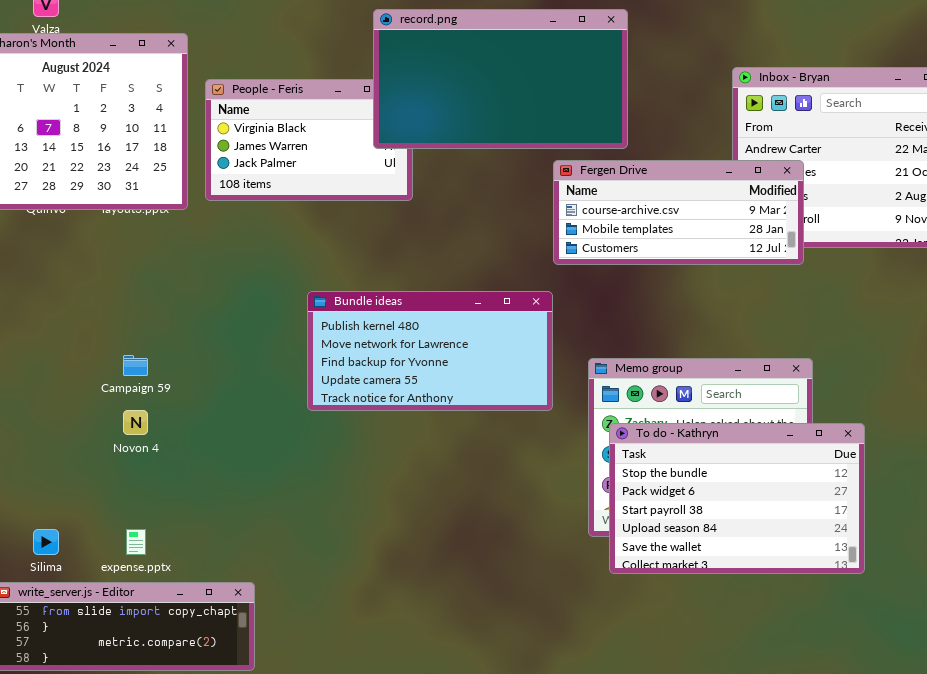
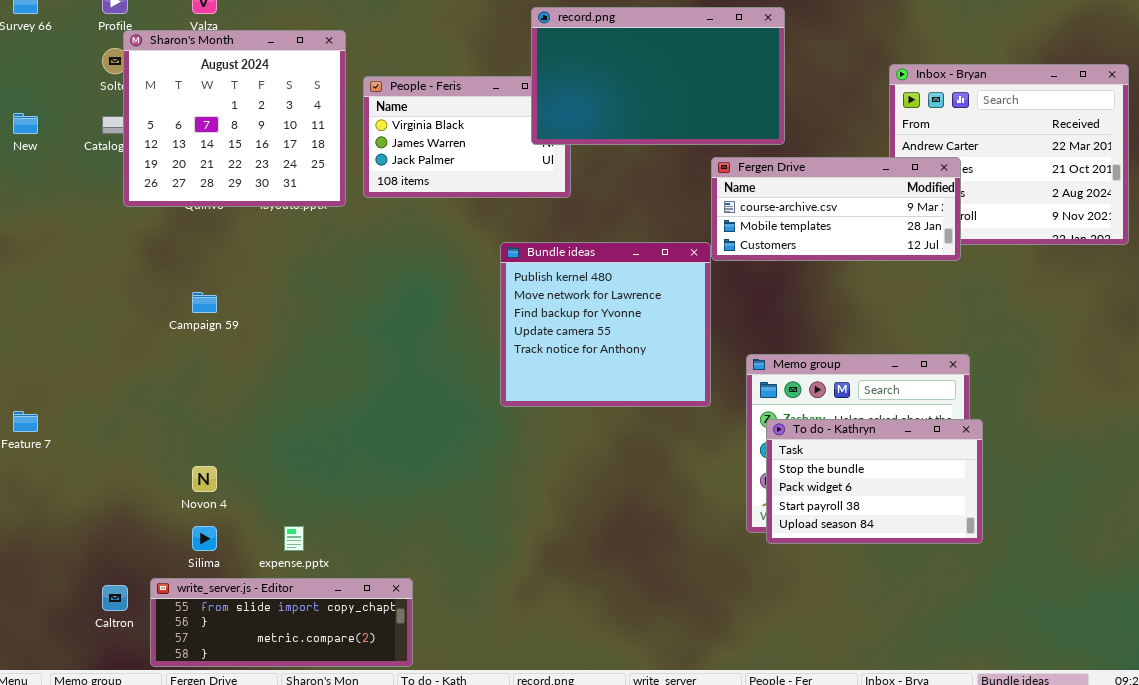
Bundle ideas: [307,291,553,411] -> [500,242,711,407], resized
Campaign 59: [123,355,148,376] -> [192,292,217,313], moved
Novon 4: [123,410,148,435] -> [192,466,217,492], moved
To do - Kathryn: [609,423,865,574] -> [766,419,983,544], resized

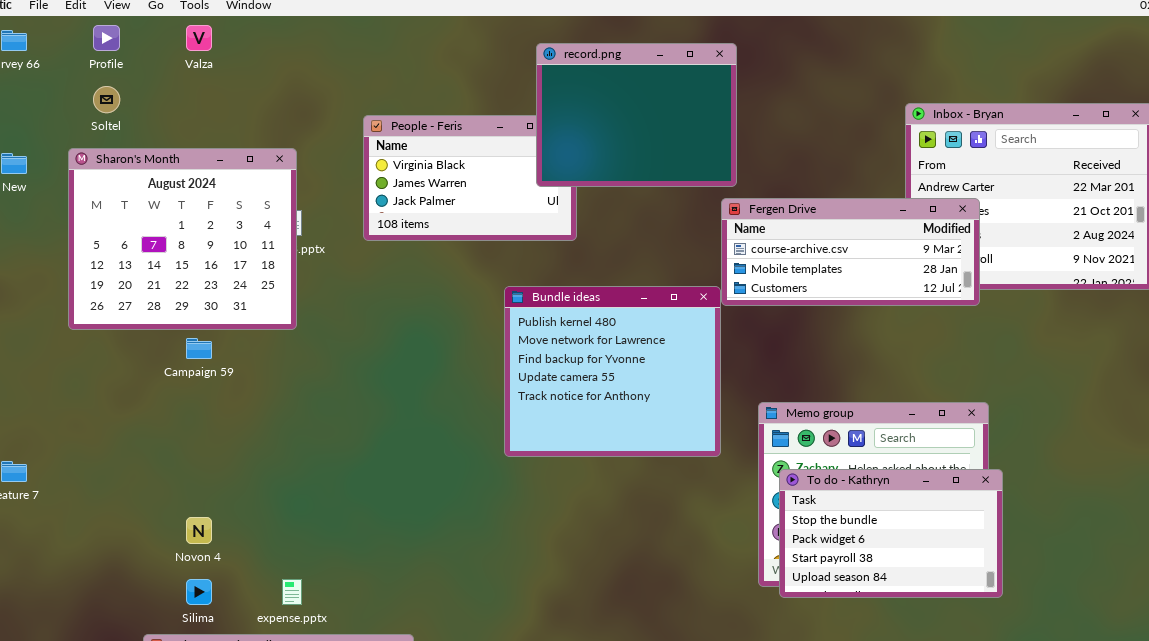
record.png: [531,7,785,145] -> [536,43,737,187], resized
Sharon's Month: [123,30,346,207] -> [68,148,297,330], moved

